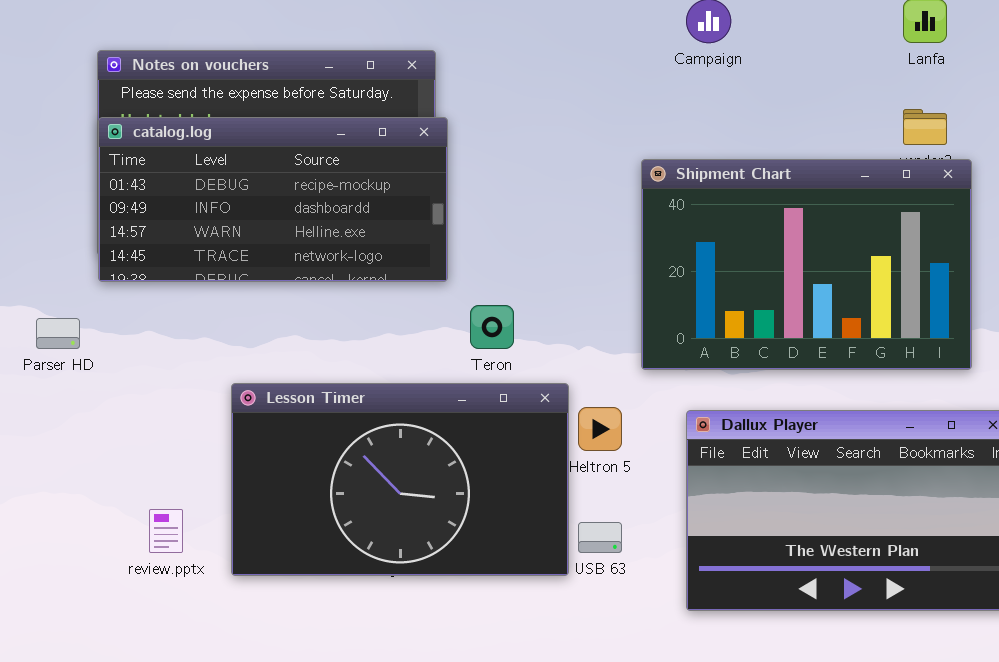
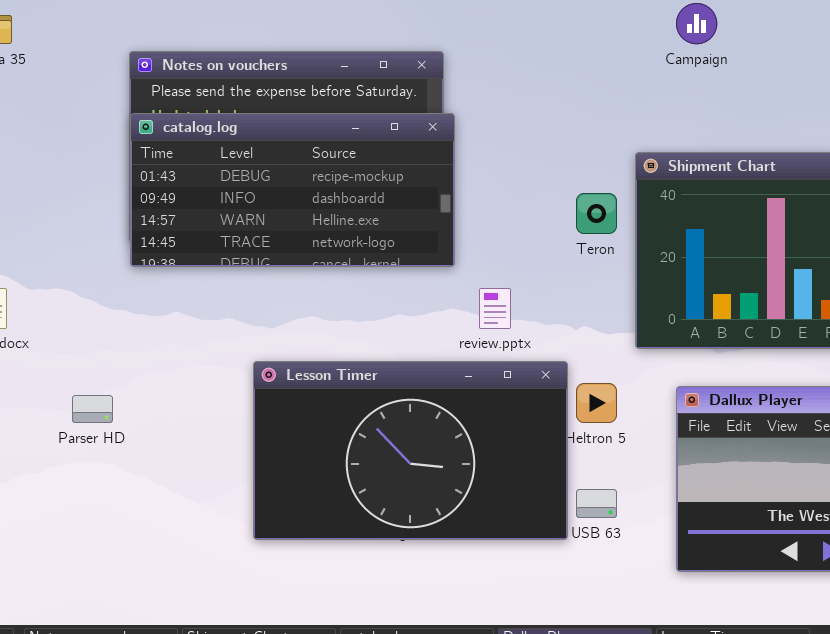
Teron: [470,305,514,349] -> [576,193,617,234], moved
Parser HD: [36,318,80,349] -> [72,395,113,423], moved
review.pptx: [149,509,183,553] -> [479,288,511,329], moved

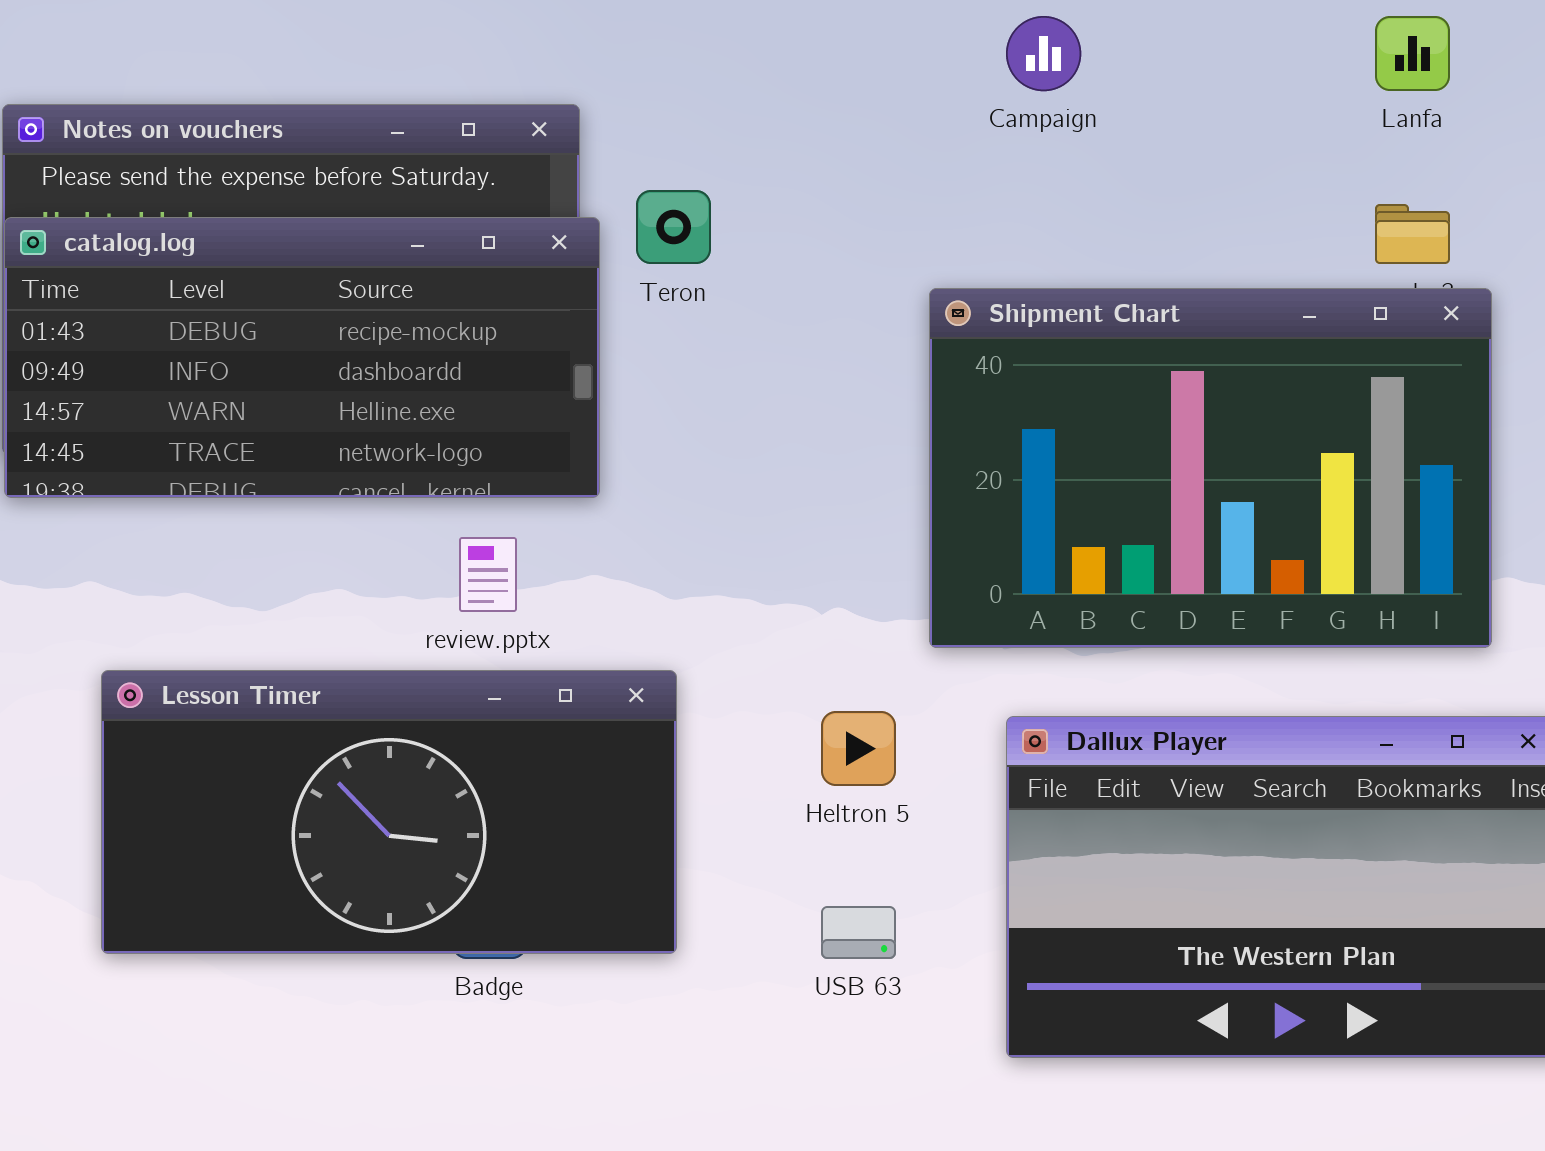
Teron: [576,193,617,234] -> [636,190,711,264], moved
review.pptx: [479,288,511,329] -> [459,537,517,612], moved
Lesson Timer: [253,361,568,540] -> [101,670,677,954], moved, resized

